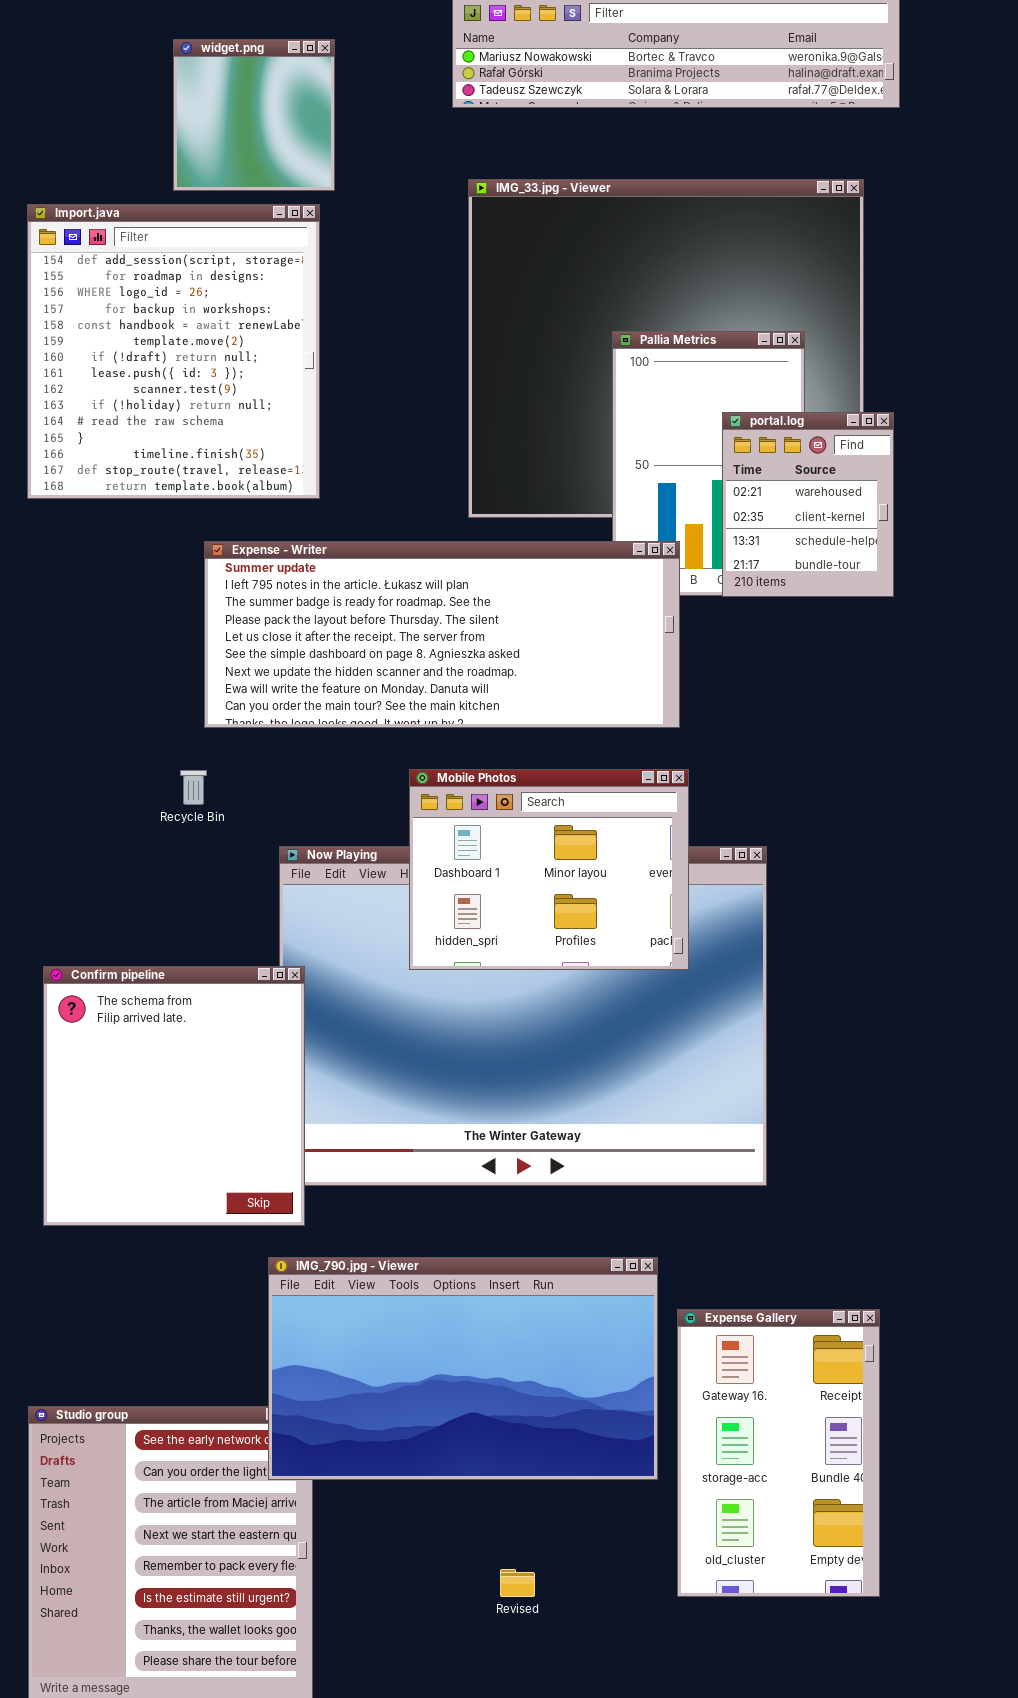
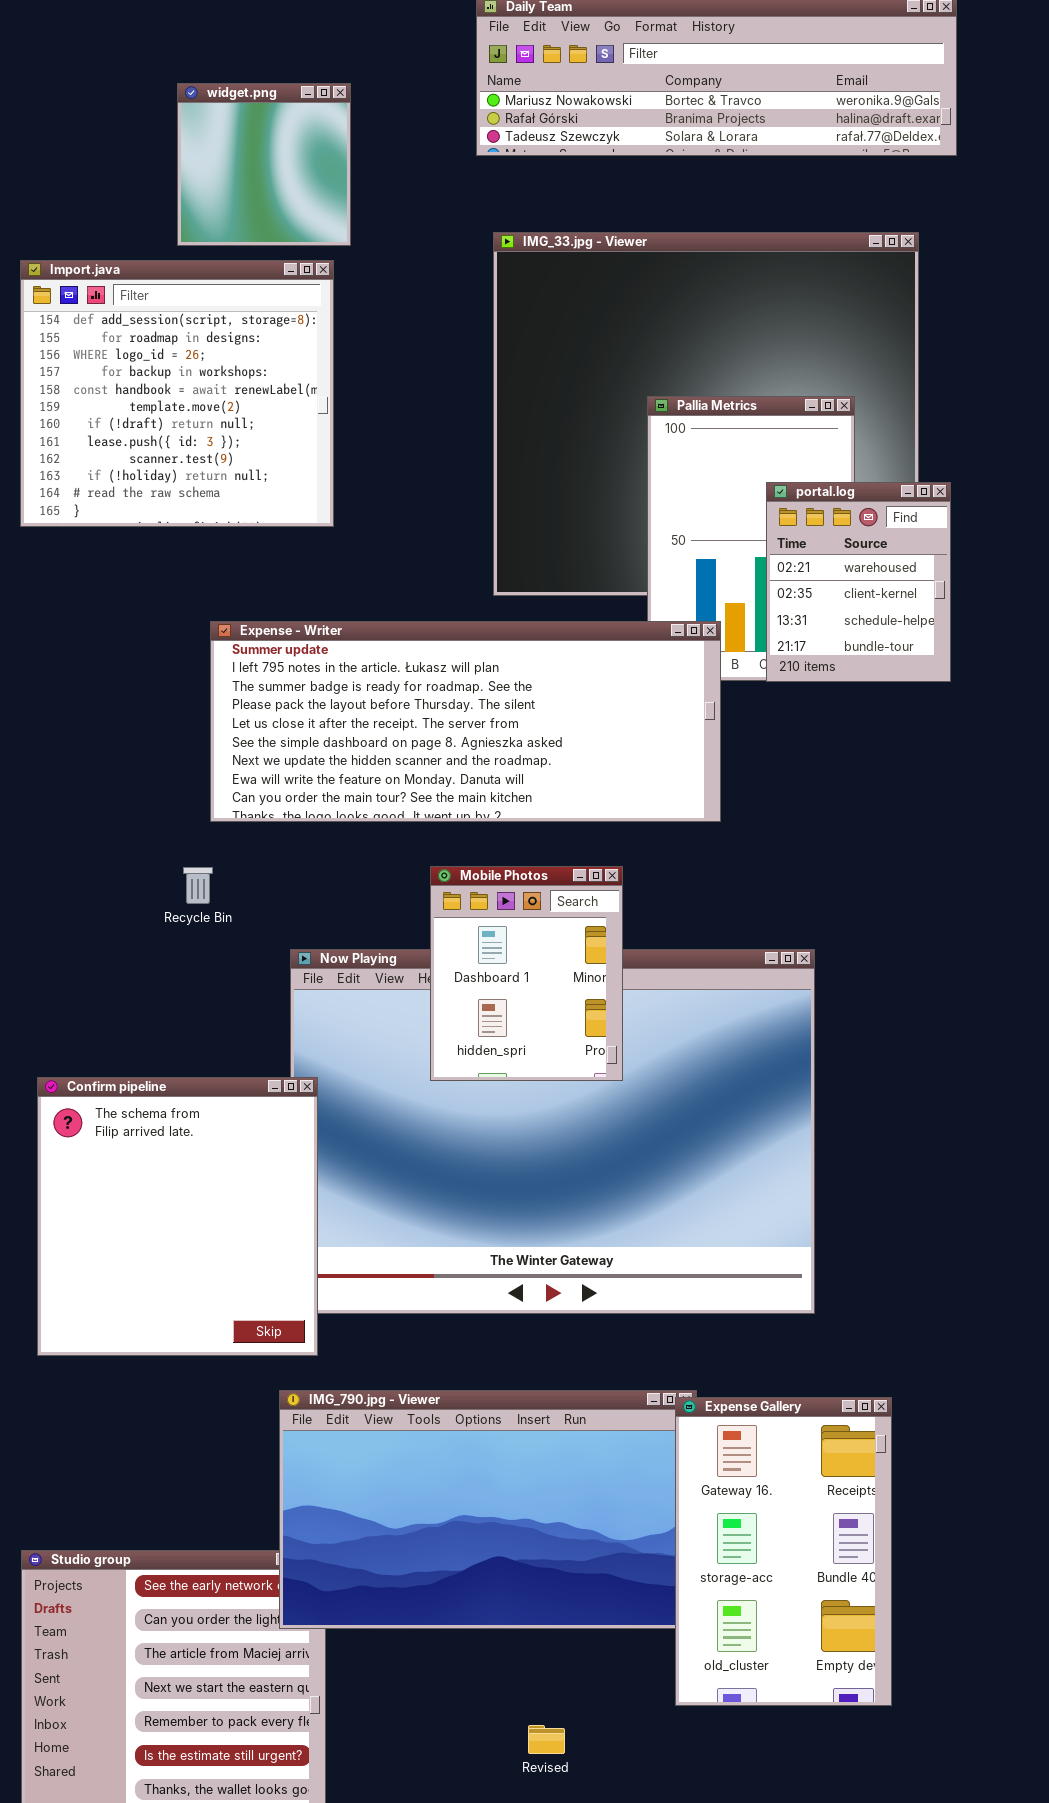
Import.java: [27,204,320,499] -> [20,260,334,527], resized
Mobile Photos: [409,769,689,970] -> [430,866,623,1081], resized
Expense Gallery: [677,1309,880,1597] -> [675,1397,892,1706], moved

